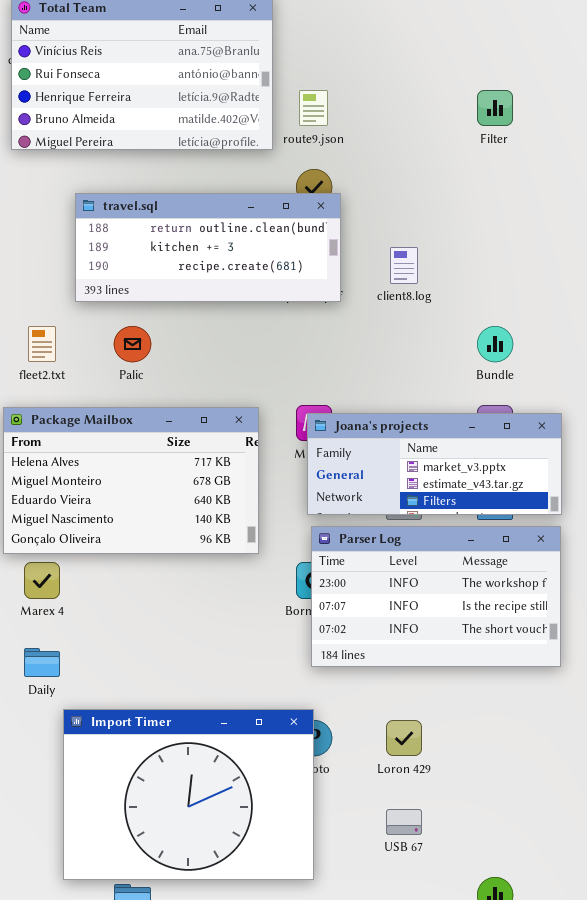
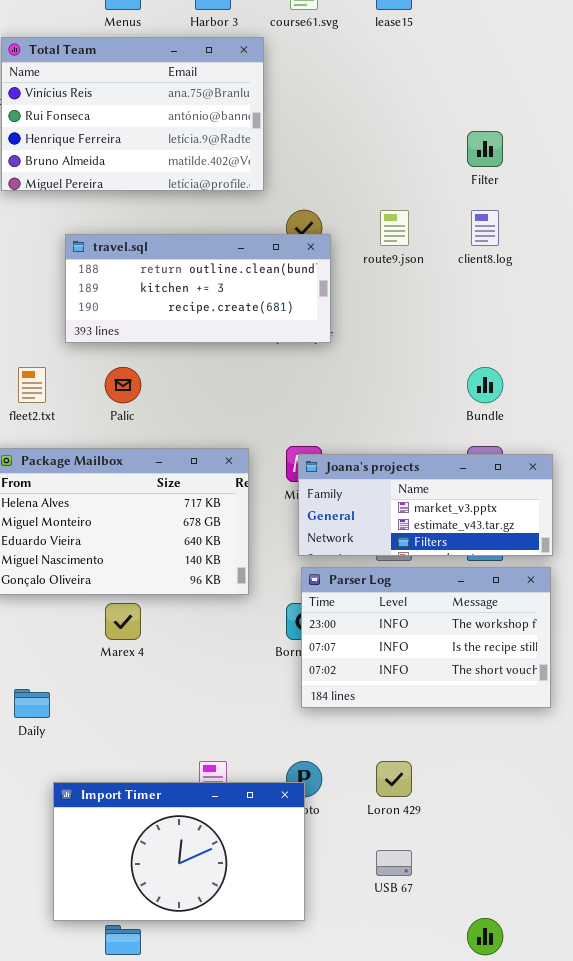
route9.json: [299,90,328,126] -> [380,210,409,246], moved
client8.log: [390,247,418,284] -> [471,210,499,246], moved
Marex 4: [24,562,60,599] -> [105,603,141,640], moved
Import Timer: [63,709,314,880] -> [53,782,305,921], resized

